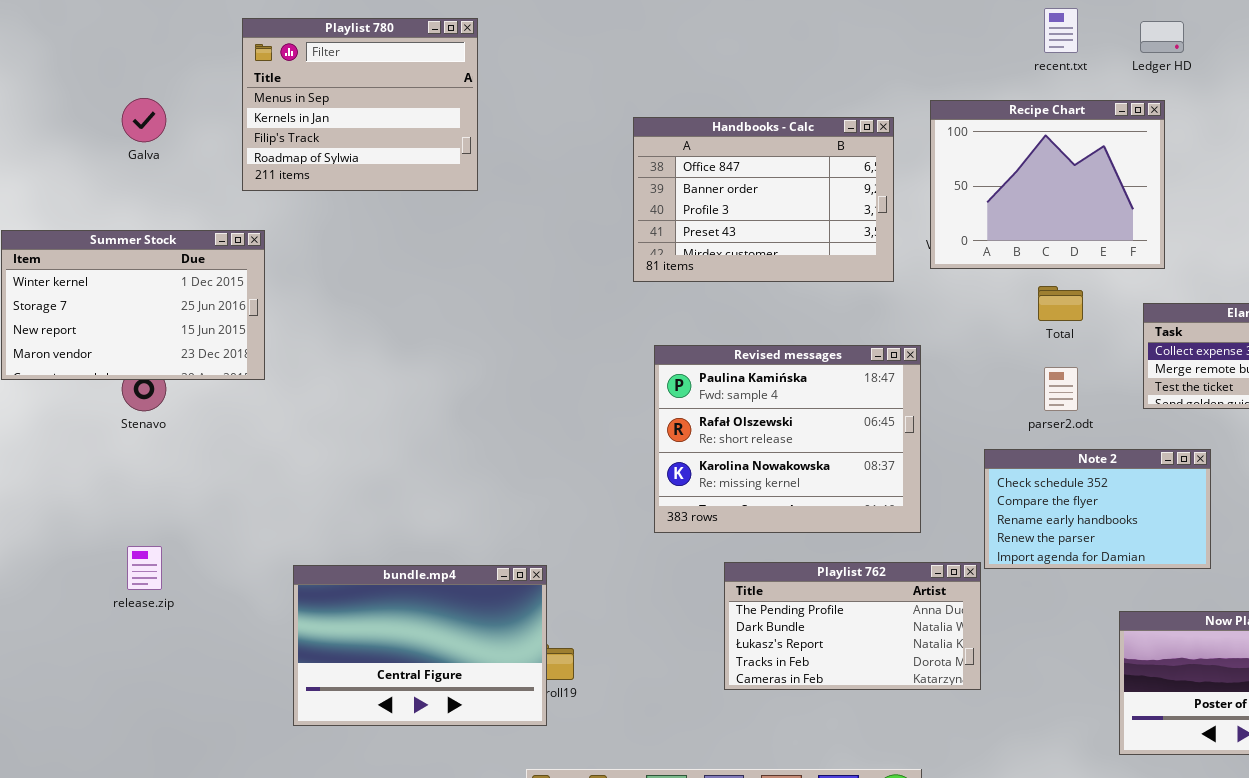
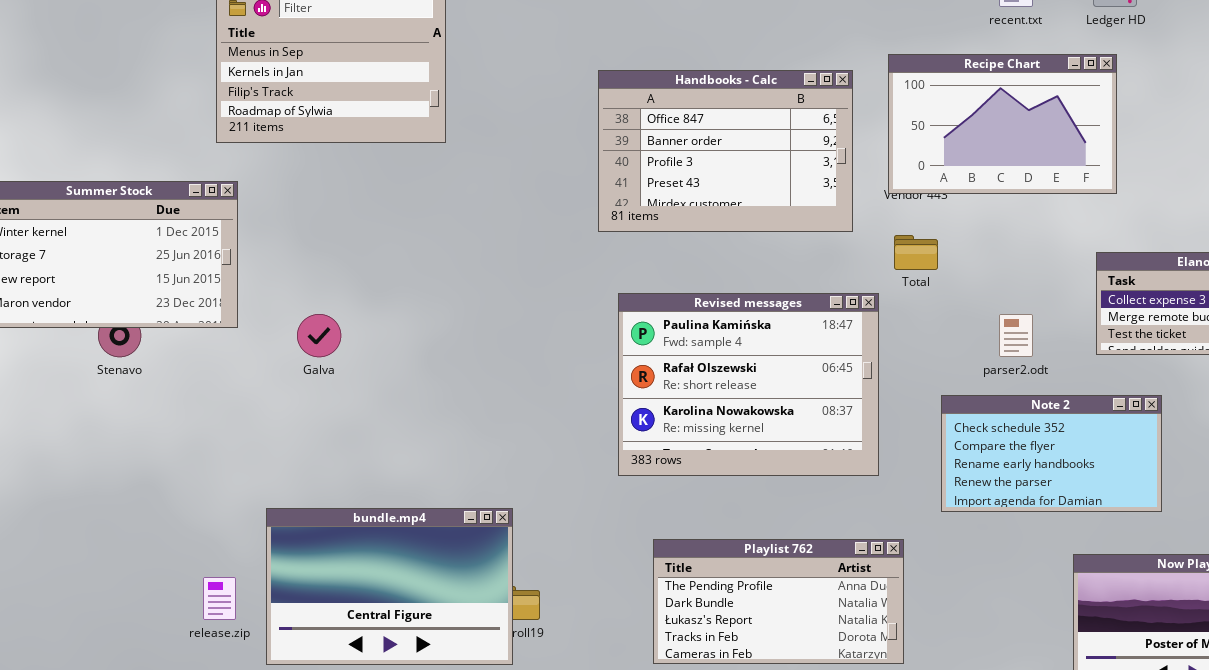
Galva: [122,98,166,142] -> [297,314,341,357], moved
Recipe Chart: [930,100,1165,269] -> [888,54,1117,194], resized
Total: [1038,286,1083,321] -> [894,235,938,270], moved
release.zip: [127,546,162,590] -> [203,577,236,620], moved
Playlist 762: [724,562,981,690] -> [653,539,904,664], moved

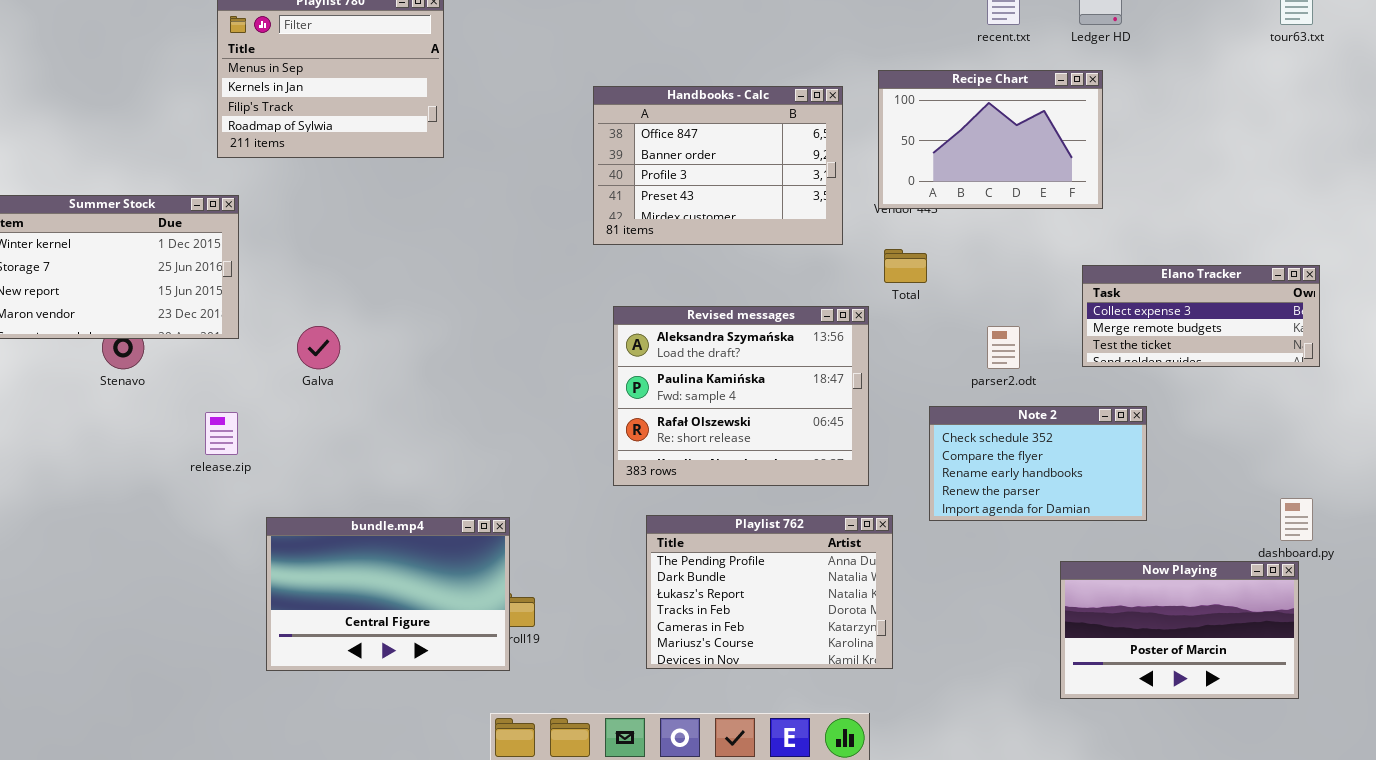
Revised messages: [618,293,879,476] -> [613,306,869,486], scrolled up 1 row
Playlist 762: [653,539,904,664] -> [646,515,893,669], resized
release.zip: [203,577,236,620] -> [205,412,238,455], moved

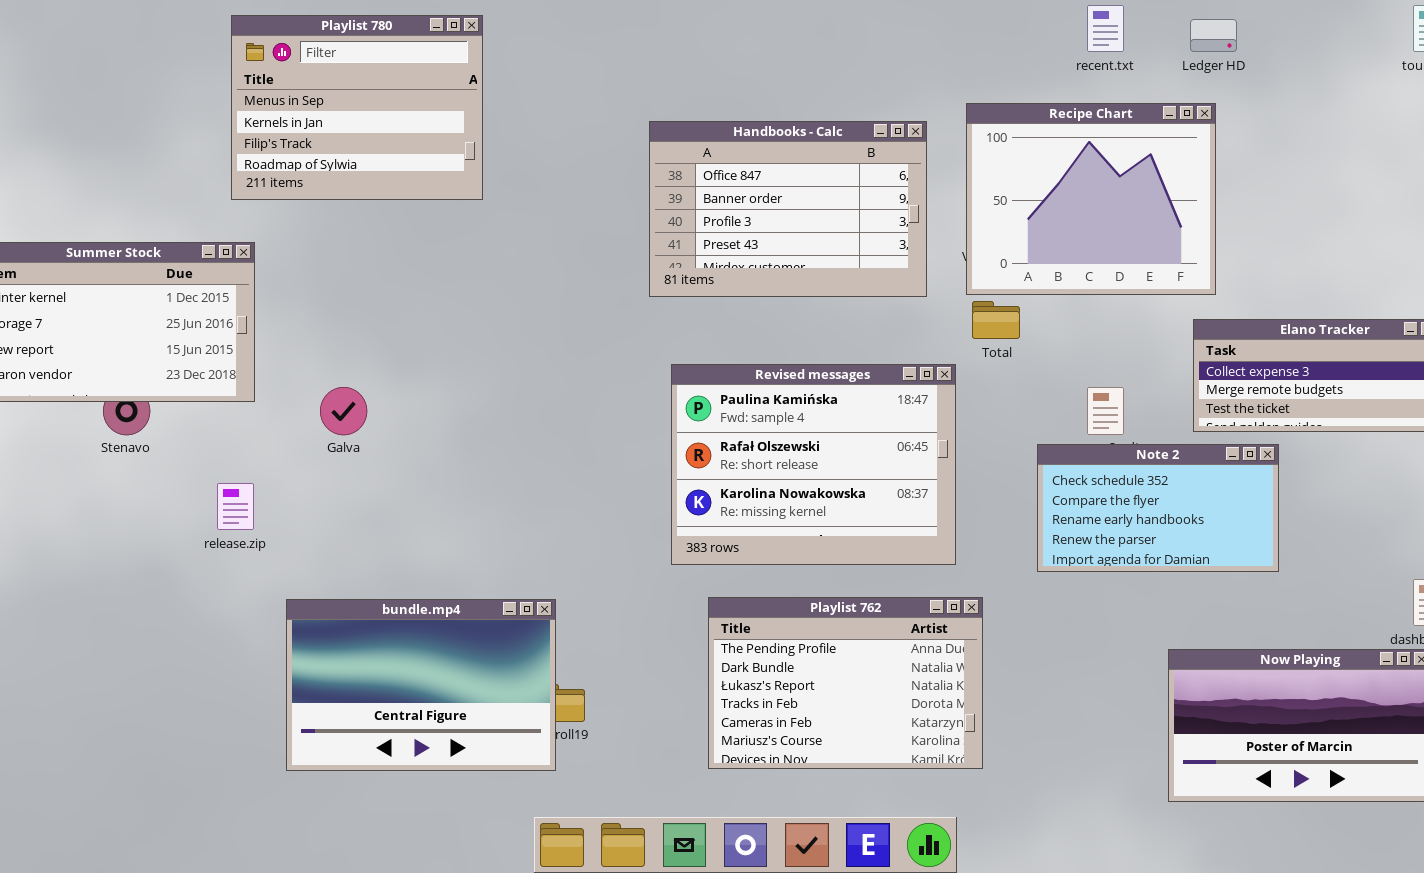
Recipe Chart: [878,70,1103,209] -> [966,103,1216,295], resized
Revised messages: [613,306,869,486] -> [671,364,956,565], scrolled down 1 row
Note 2: [929,406,1147,521] -> [1037,444,1279,572], moved

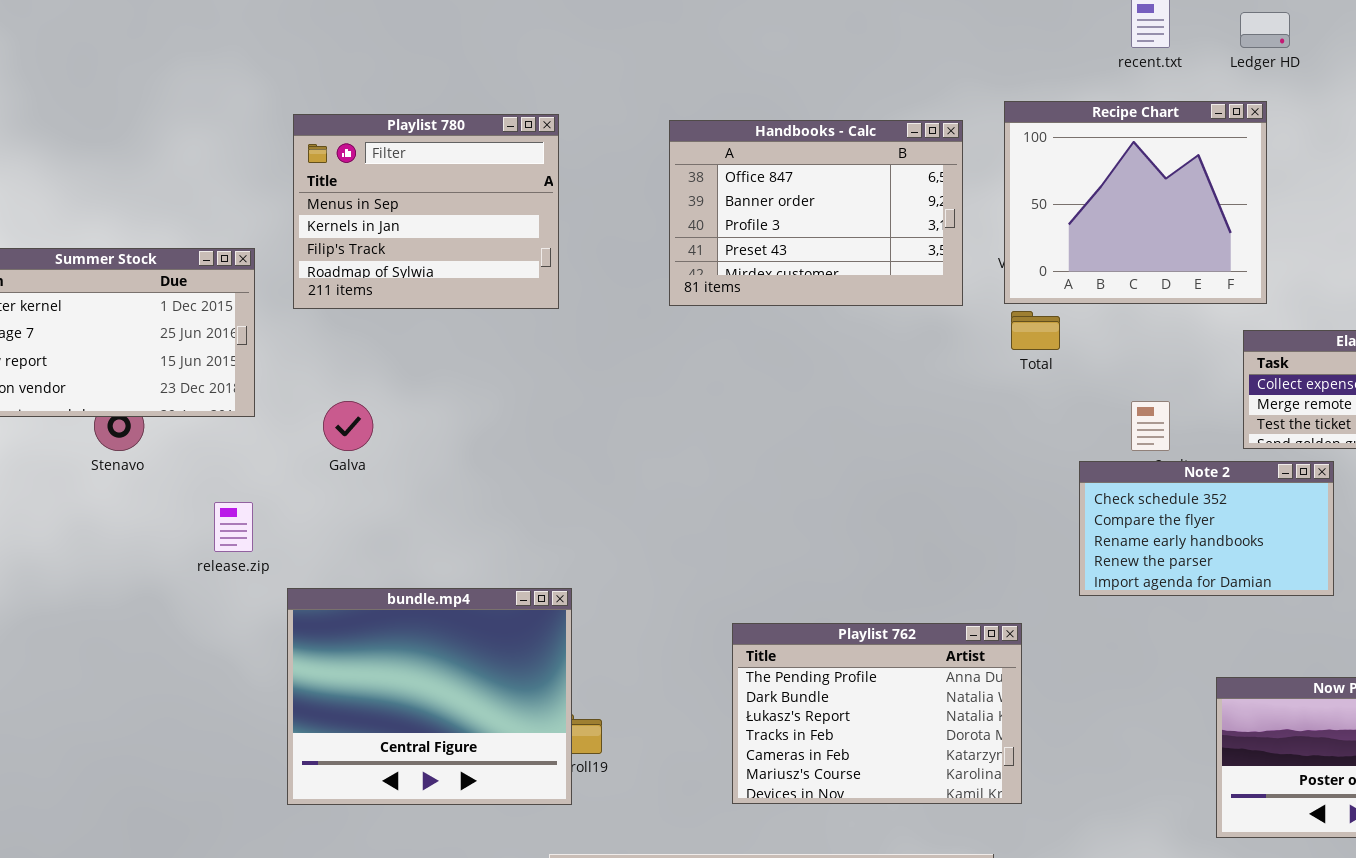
Playlist 780: [231,15,483,200] -> [293,114,559,309], moved
Revised messages: [671,364,956,565] -> none, closed
bundle.mp4: [286,599,556,771] -> [287,588,572,805], resized

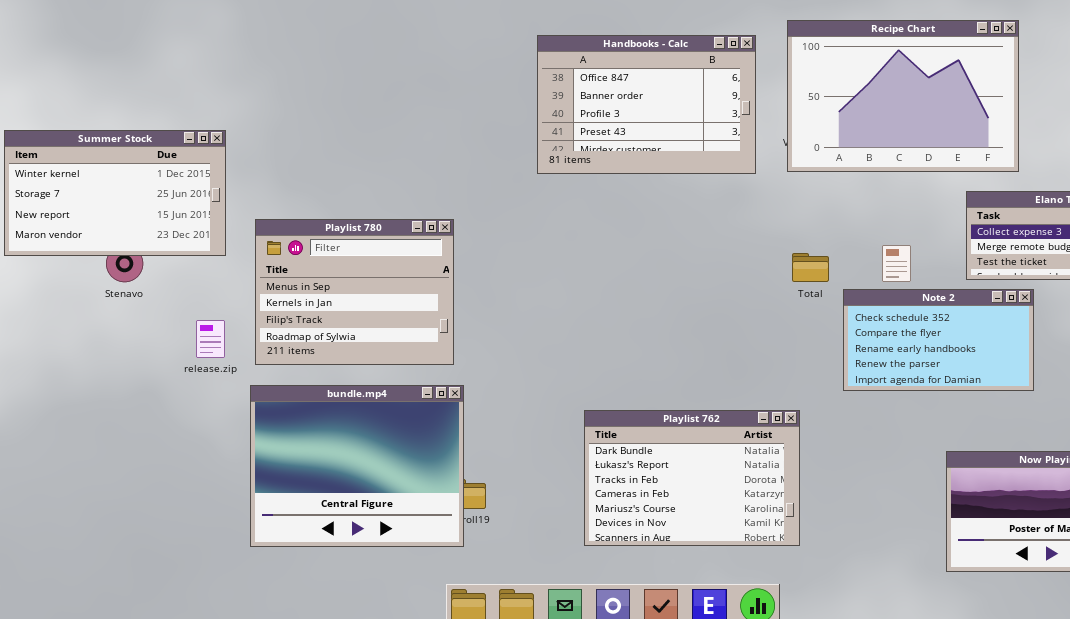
Recipe Chart: [1004,101,1267,304] -> [787,20,1019,172], resized
Playlist 780: [293,114,559,309] -> [255,219,454,365], moved
Total: [1011,311,1060,350] -> [792,253,829,282], moved
Playlist 762: [732,623,1022,804] -> [584,410,800,546], scrolled down 1 row

